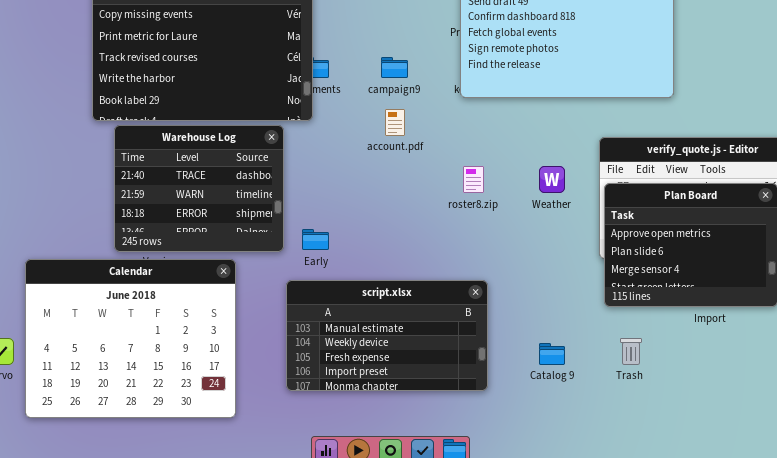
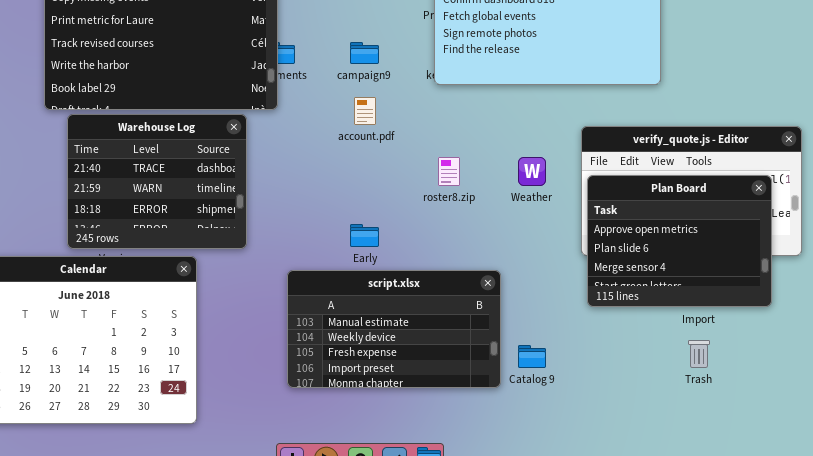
Early: [302,229,329,250] -> [350,224,379,247], moved
script.xlsx: [286,280,488,391] -> [287,270,501,388], moved
Trash: [620,338,642,365] -> [688,340,710,368], moved

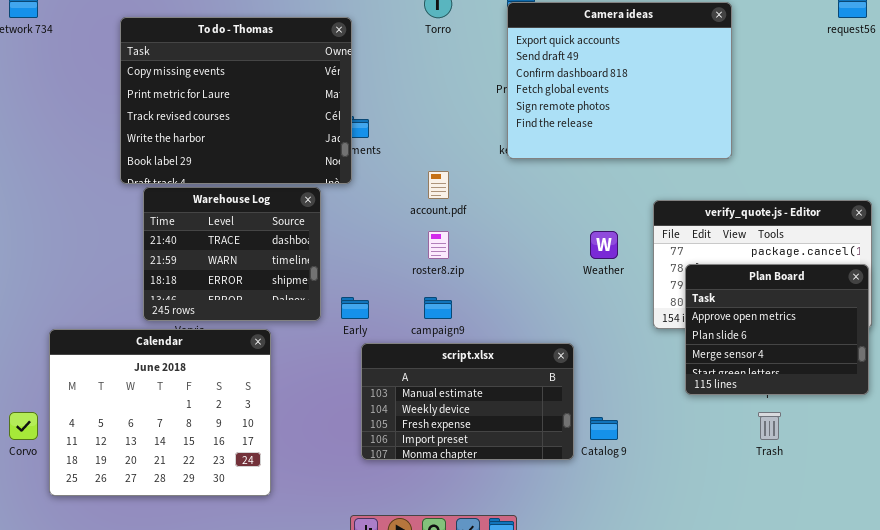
campaign9: [350,42,379,64] -> [424,297,452,319], moved
roster8.zip: [438,157,460,186] -> [428,231,449,259], moved
Plan Board: [587,175,772,307] -> [685,264,869,395], moved
Early: [350,224,379,247] -> [341,297,369,319], moved

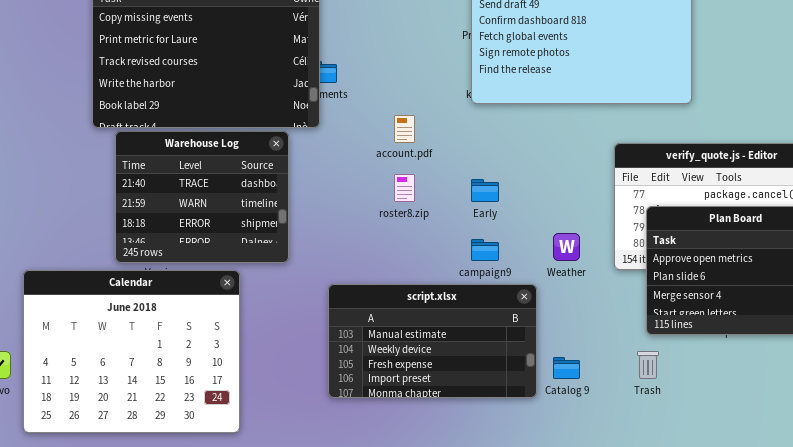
Weather: [590,231,618,259] -> [553,233,580,261], moved
Early: [341,297,369,319] -> [471,179,499,202], moved
campaign9: [424,297,452,319] -> [471,239,499,261], moved
Trash: [758,412,781,440] -> [637,351,659,379], moved

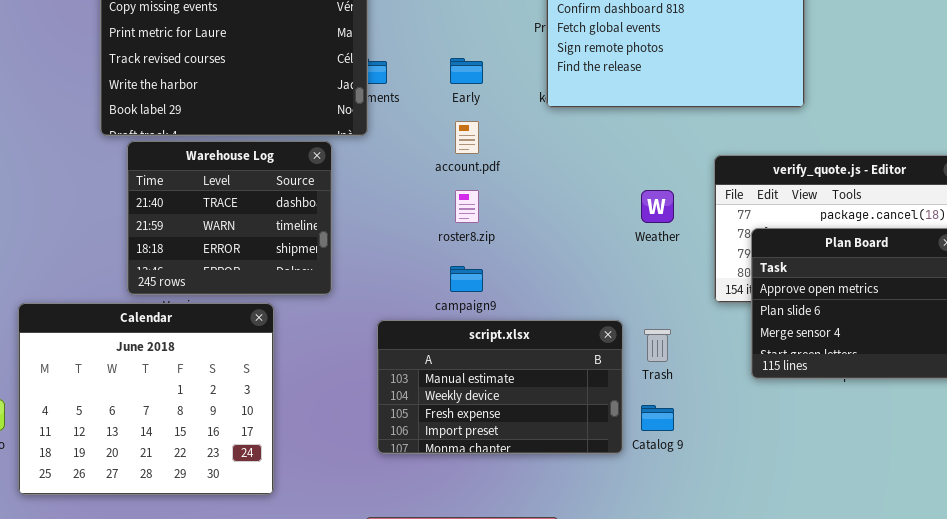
Early: [471,179,499,202] -> [450,58,483,84], moved
Weather: [553,233,580,261] -> [641,190,674,223], moved
campaign9: [471,239,499,261] -> [450,266,483,292], moved
Trash: [637,351,659,379] -> [644,329,671,362], moved

